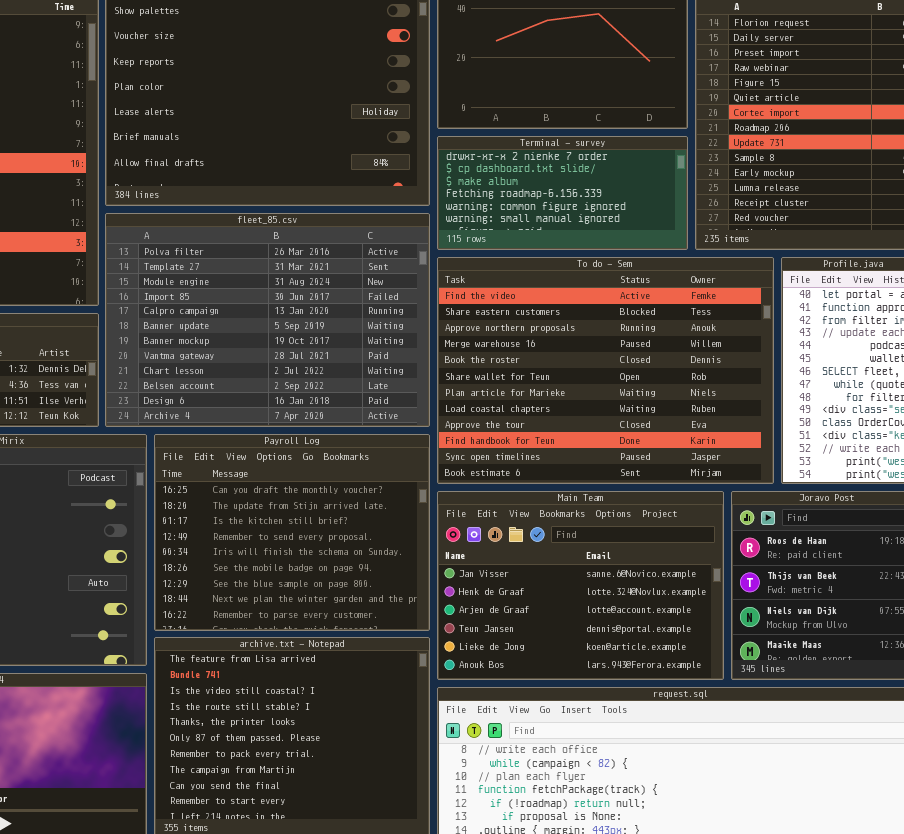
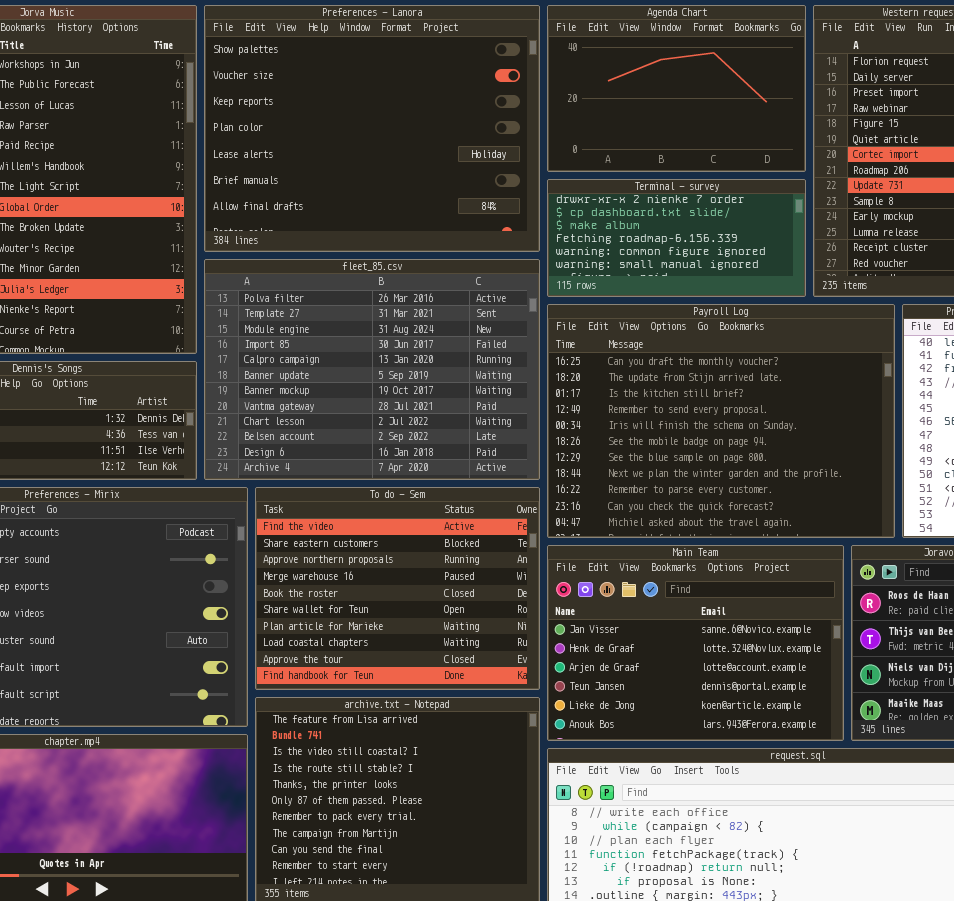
To do - Sem: [437,257,774,484] -> [255,487,540,690], moved, resized
Payroll Log: [154,434,430,631] -> [547,304,895,538], moved, resized

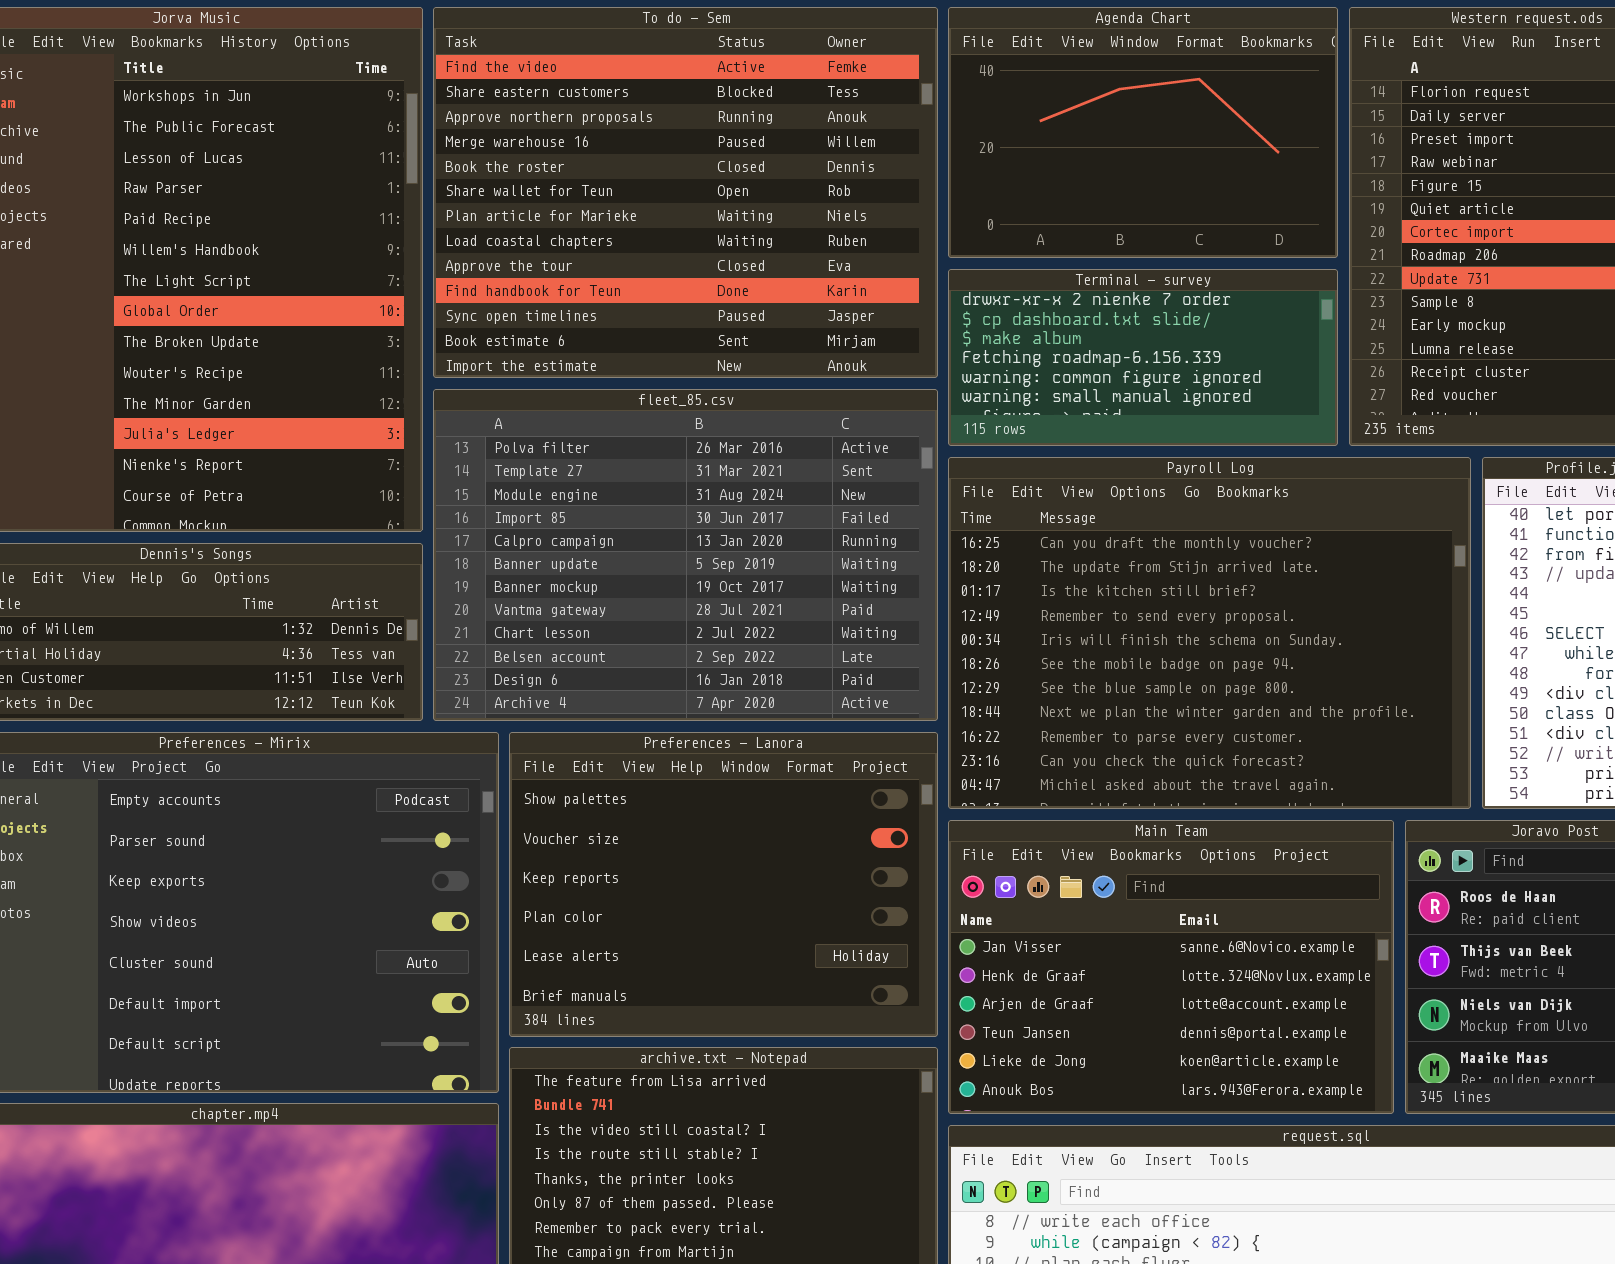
Preferences - Lanora: [204,5,540,252] -> [509,732,938,1037], moved, resized
To do - Sem: [255,487,540,690] -> [433,7,938,378], moved, resized

